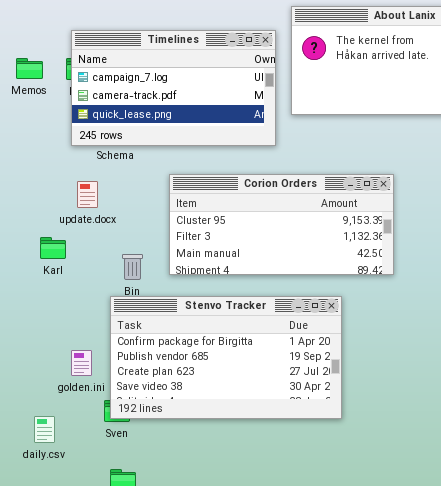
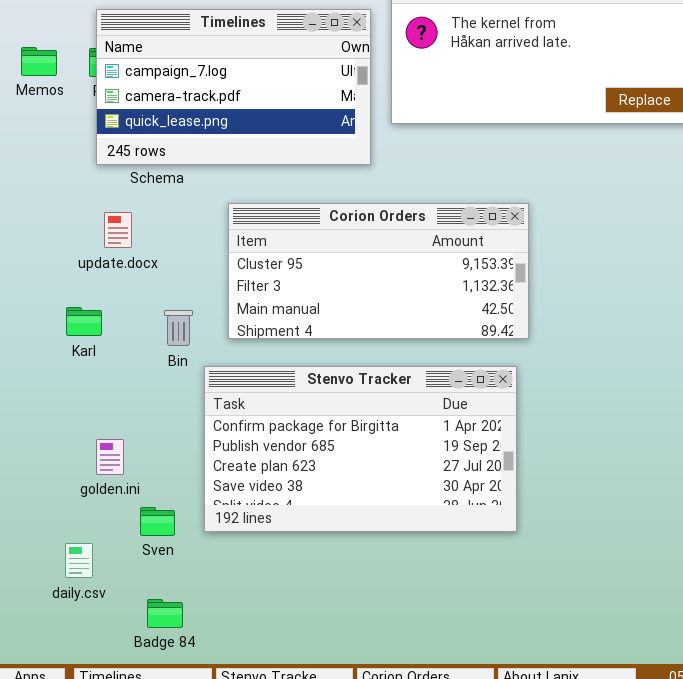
Karl: [40,237,66,259] -> [66,307,102,336], moved
Stenvo Tracker: [110,296,342,419] -> [204,366,517,532], moved
daily.csv: [34,416,55,443] -> [65,543,93,578], moved

